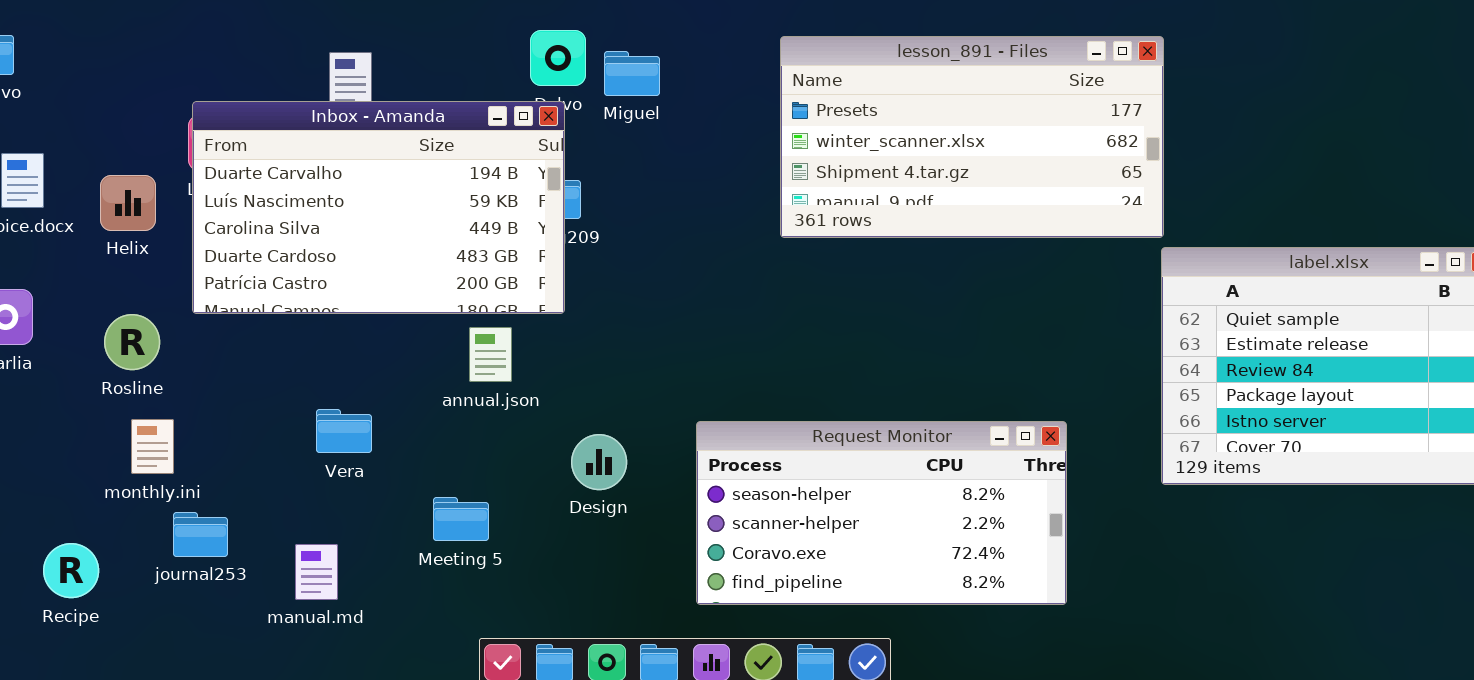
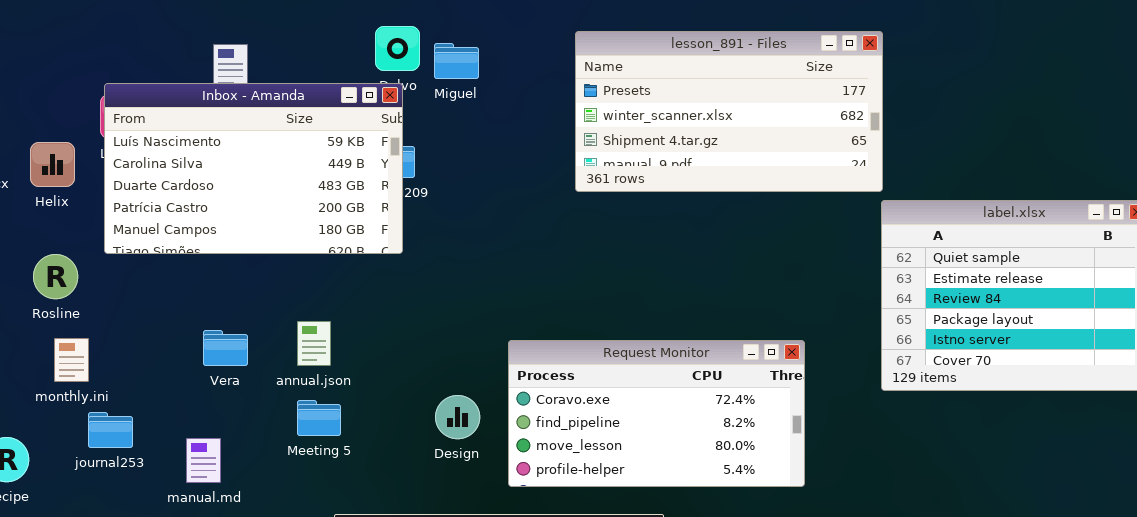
Inbox - Amanda: [192,101,565,314] -> [104,83,403,254], scrolled down 1 row
annual.json: [469,327,512,382] -> [297,321,331,366], moved
Request Monitor: [696,421,1067,605] -> [508,340,805,487], scrolled down 2 rows
Design: [571,434,627,490] -> [435,395,480,439], moved

